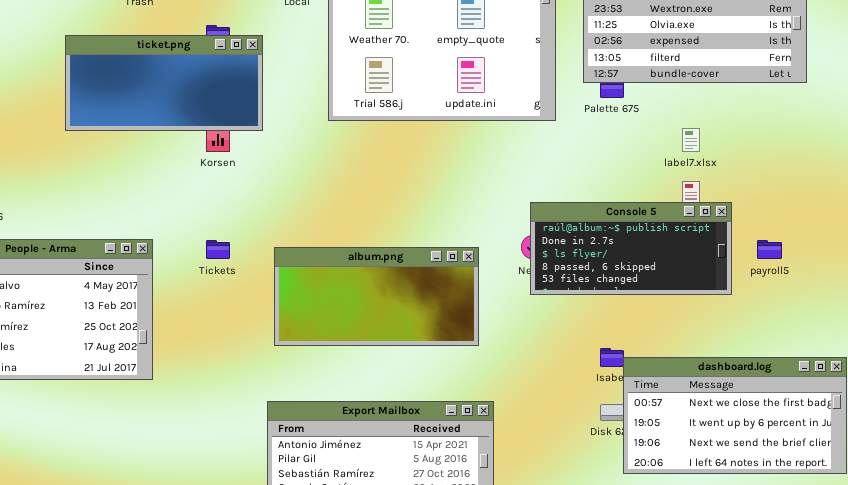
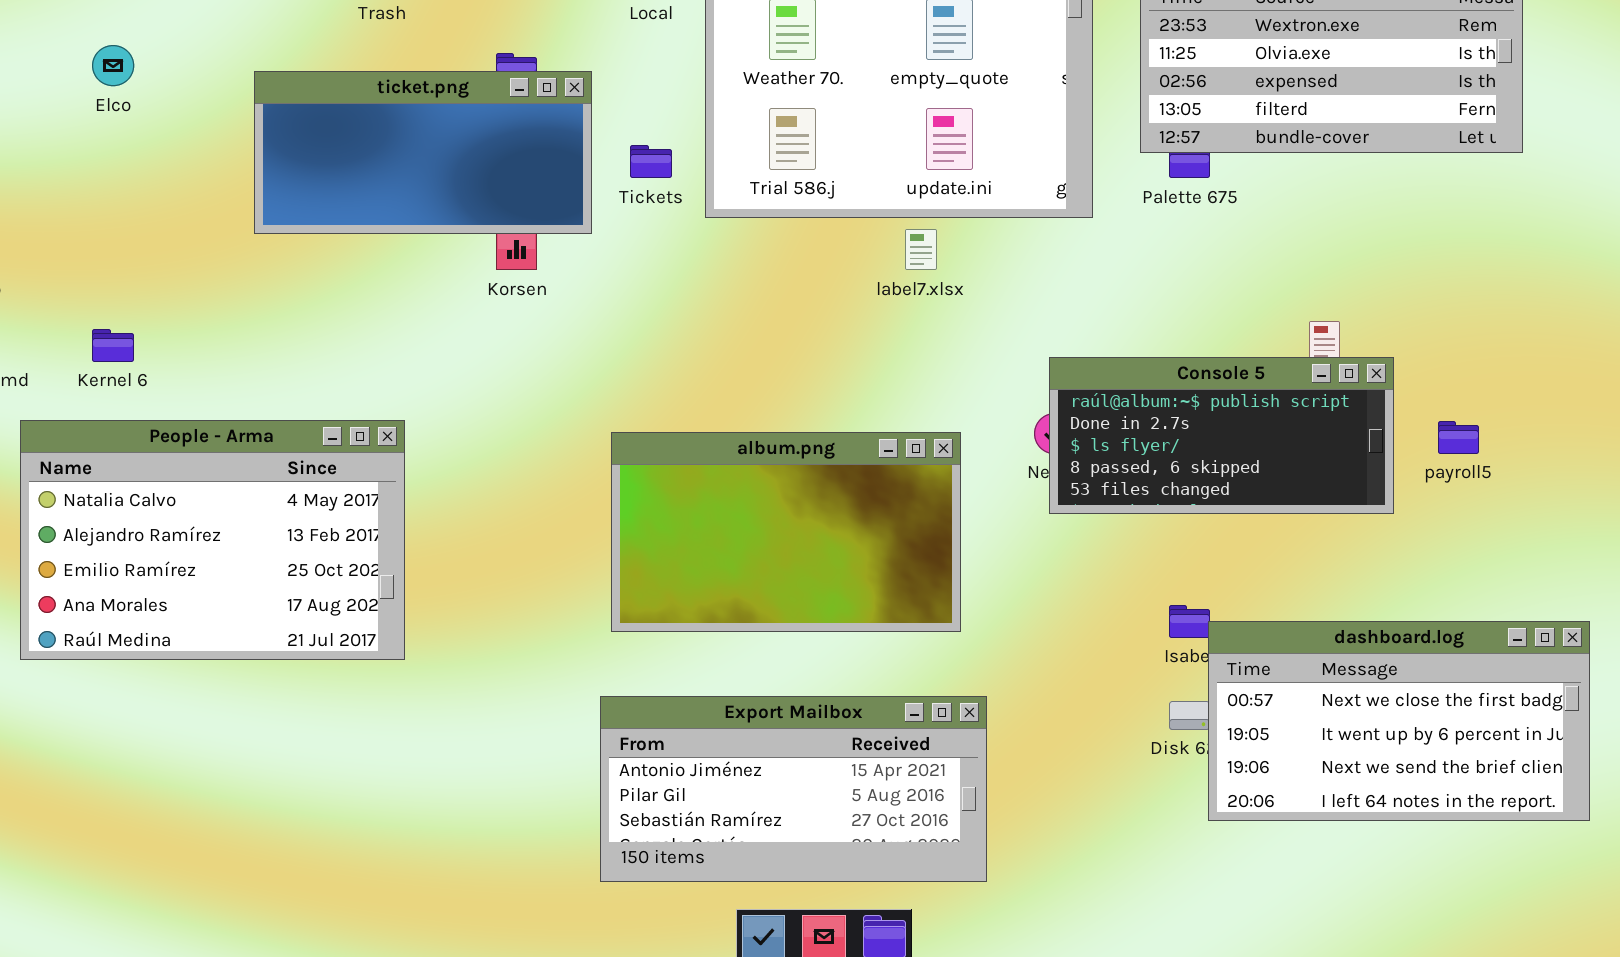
label7.xlsx: [682,128,700,152] -> [905,229,937,270], moved
Tickets: [206,240,230,259] -> [630,145,672,178], moved
album.png: [274,247,479,346] -> [611,432,961,632], resized

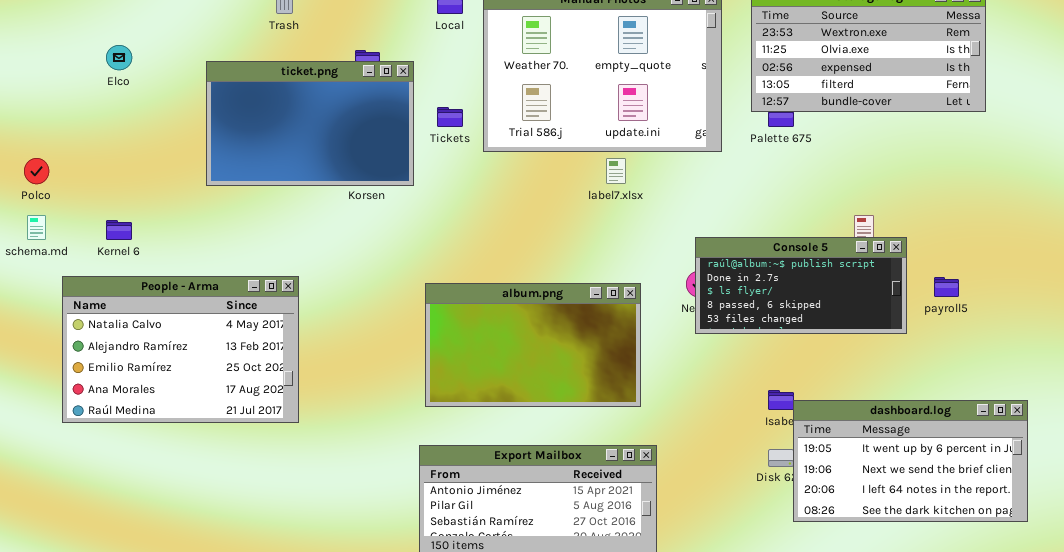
ticket.png: [254,71,592,234] -> [206,61,414,186], resized
dashboard.log: [1208,621,1590,821] -> [793,400,1028,522], scrolled down 1 row

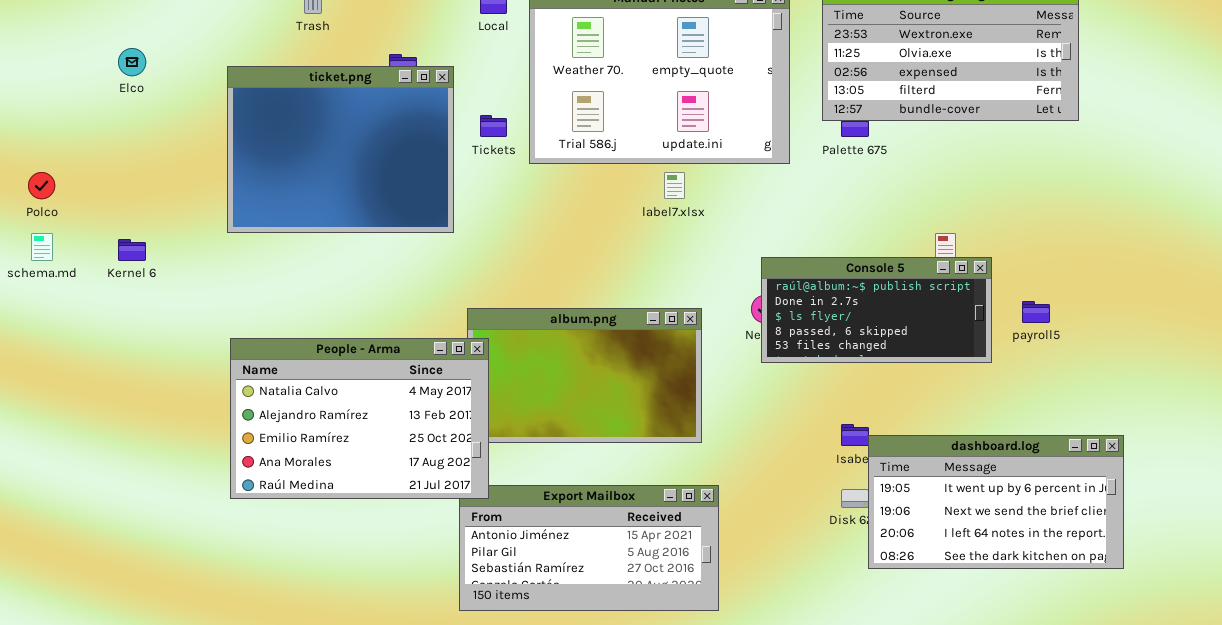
ticket.png: [206,61,414,186] -> [227,66,454,233], resized
People - Arma: [62,276,299,423] -> [230,338,489,499], moved

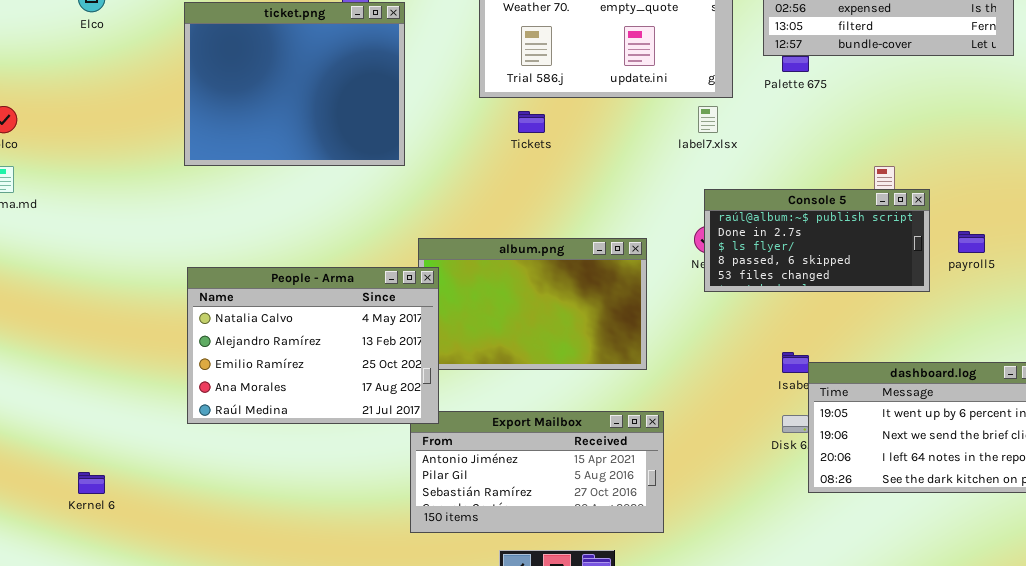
Tickets: [480,115,507,137] -> [518,111,545,133], moved
label7.xlsx: [664,172,685,199] -> [698,106,718,133], moved
Kernel 6: [118,239,146,261] -> [78,472,105,494], moved

